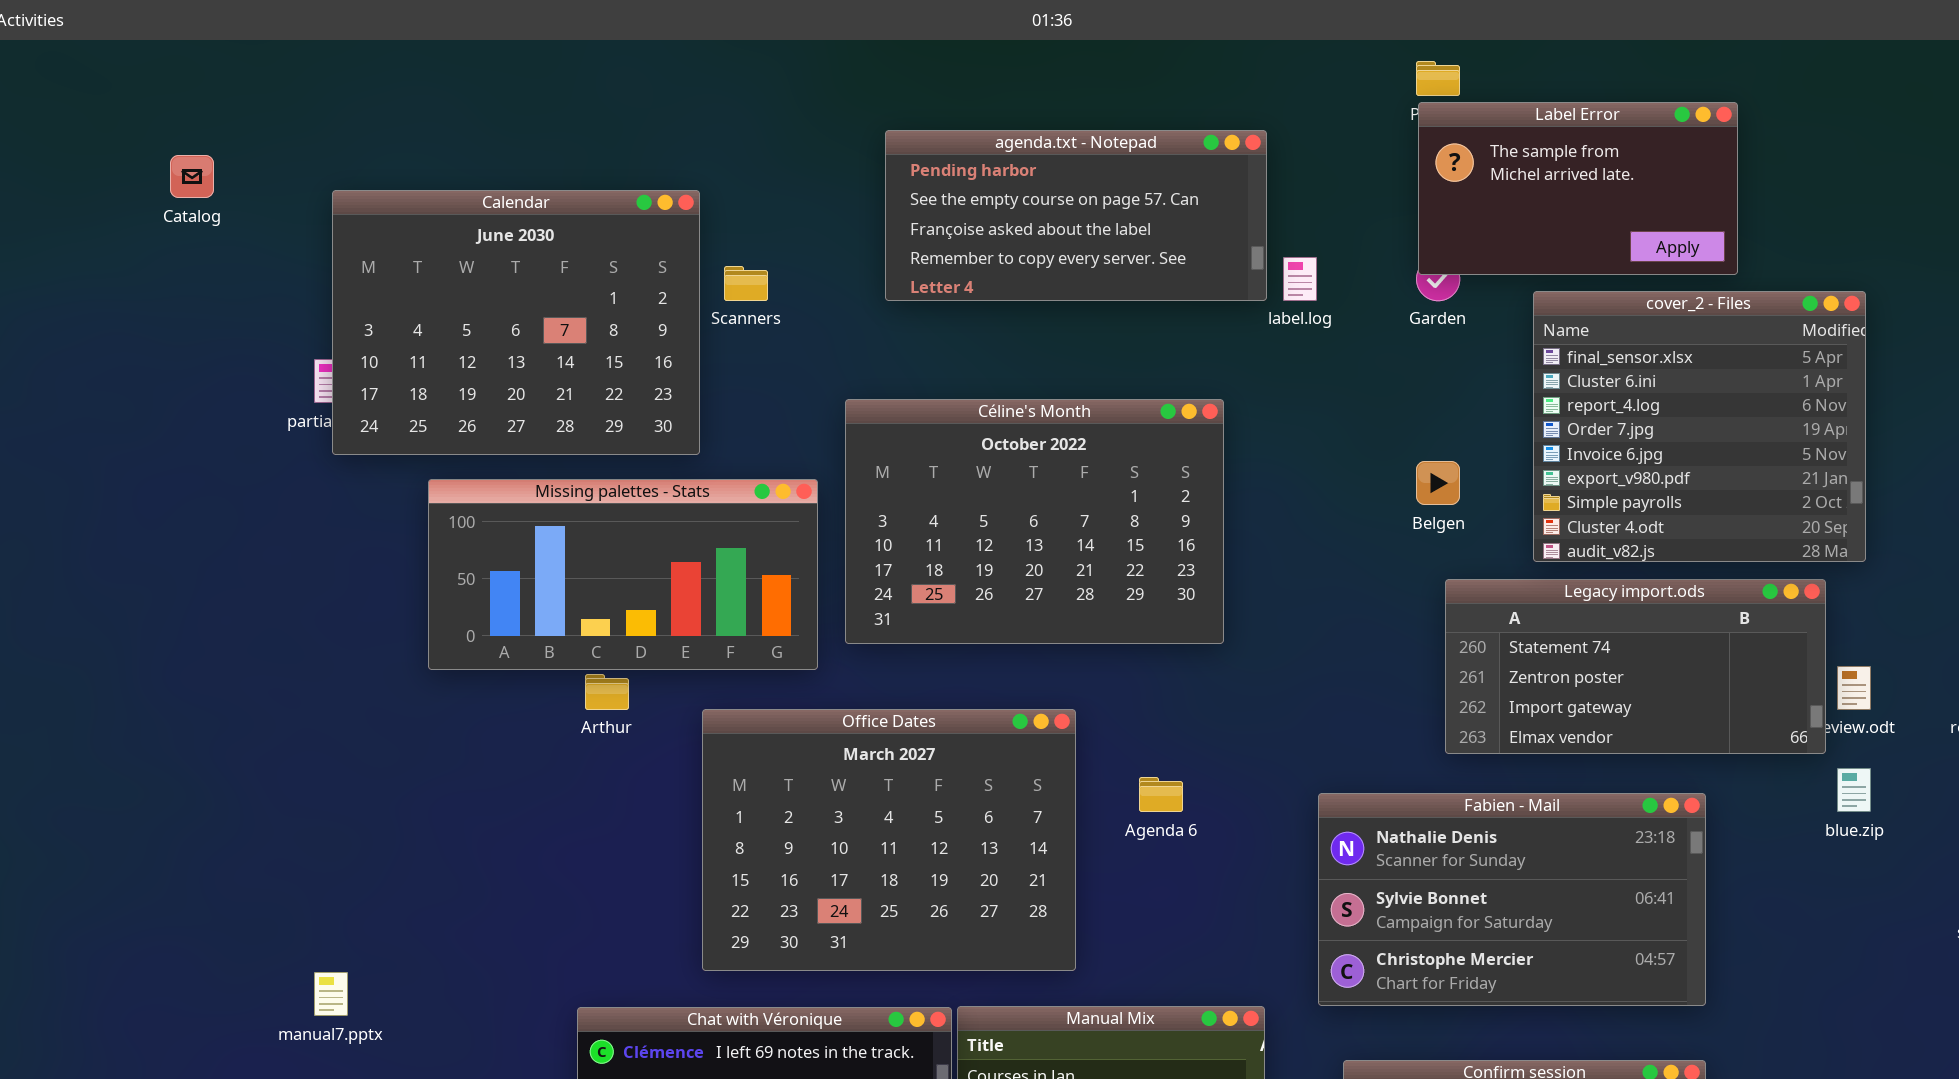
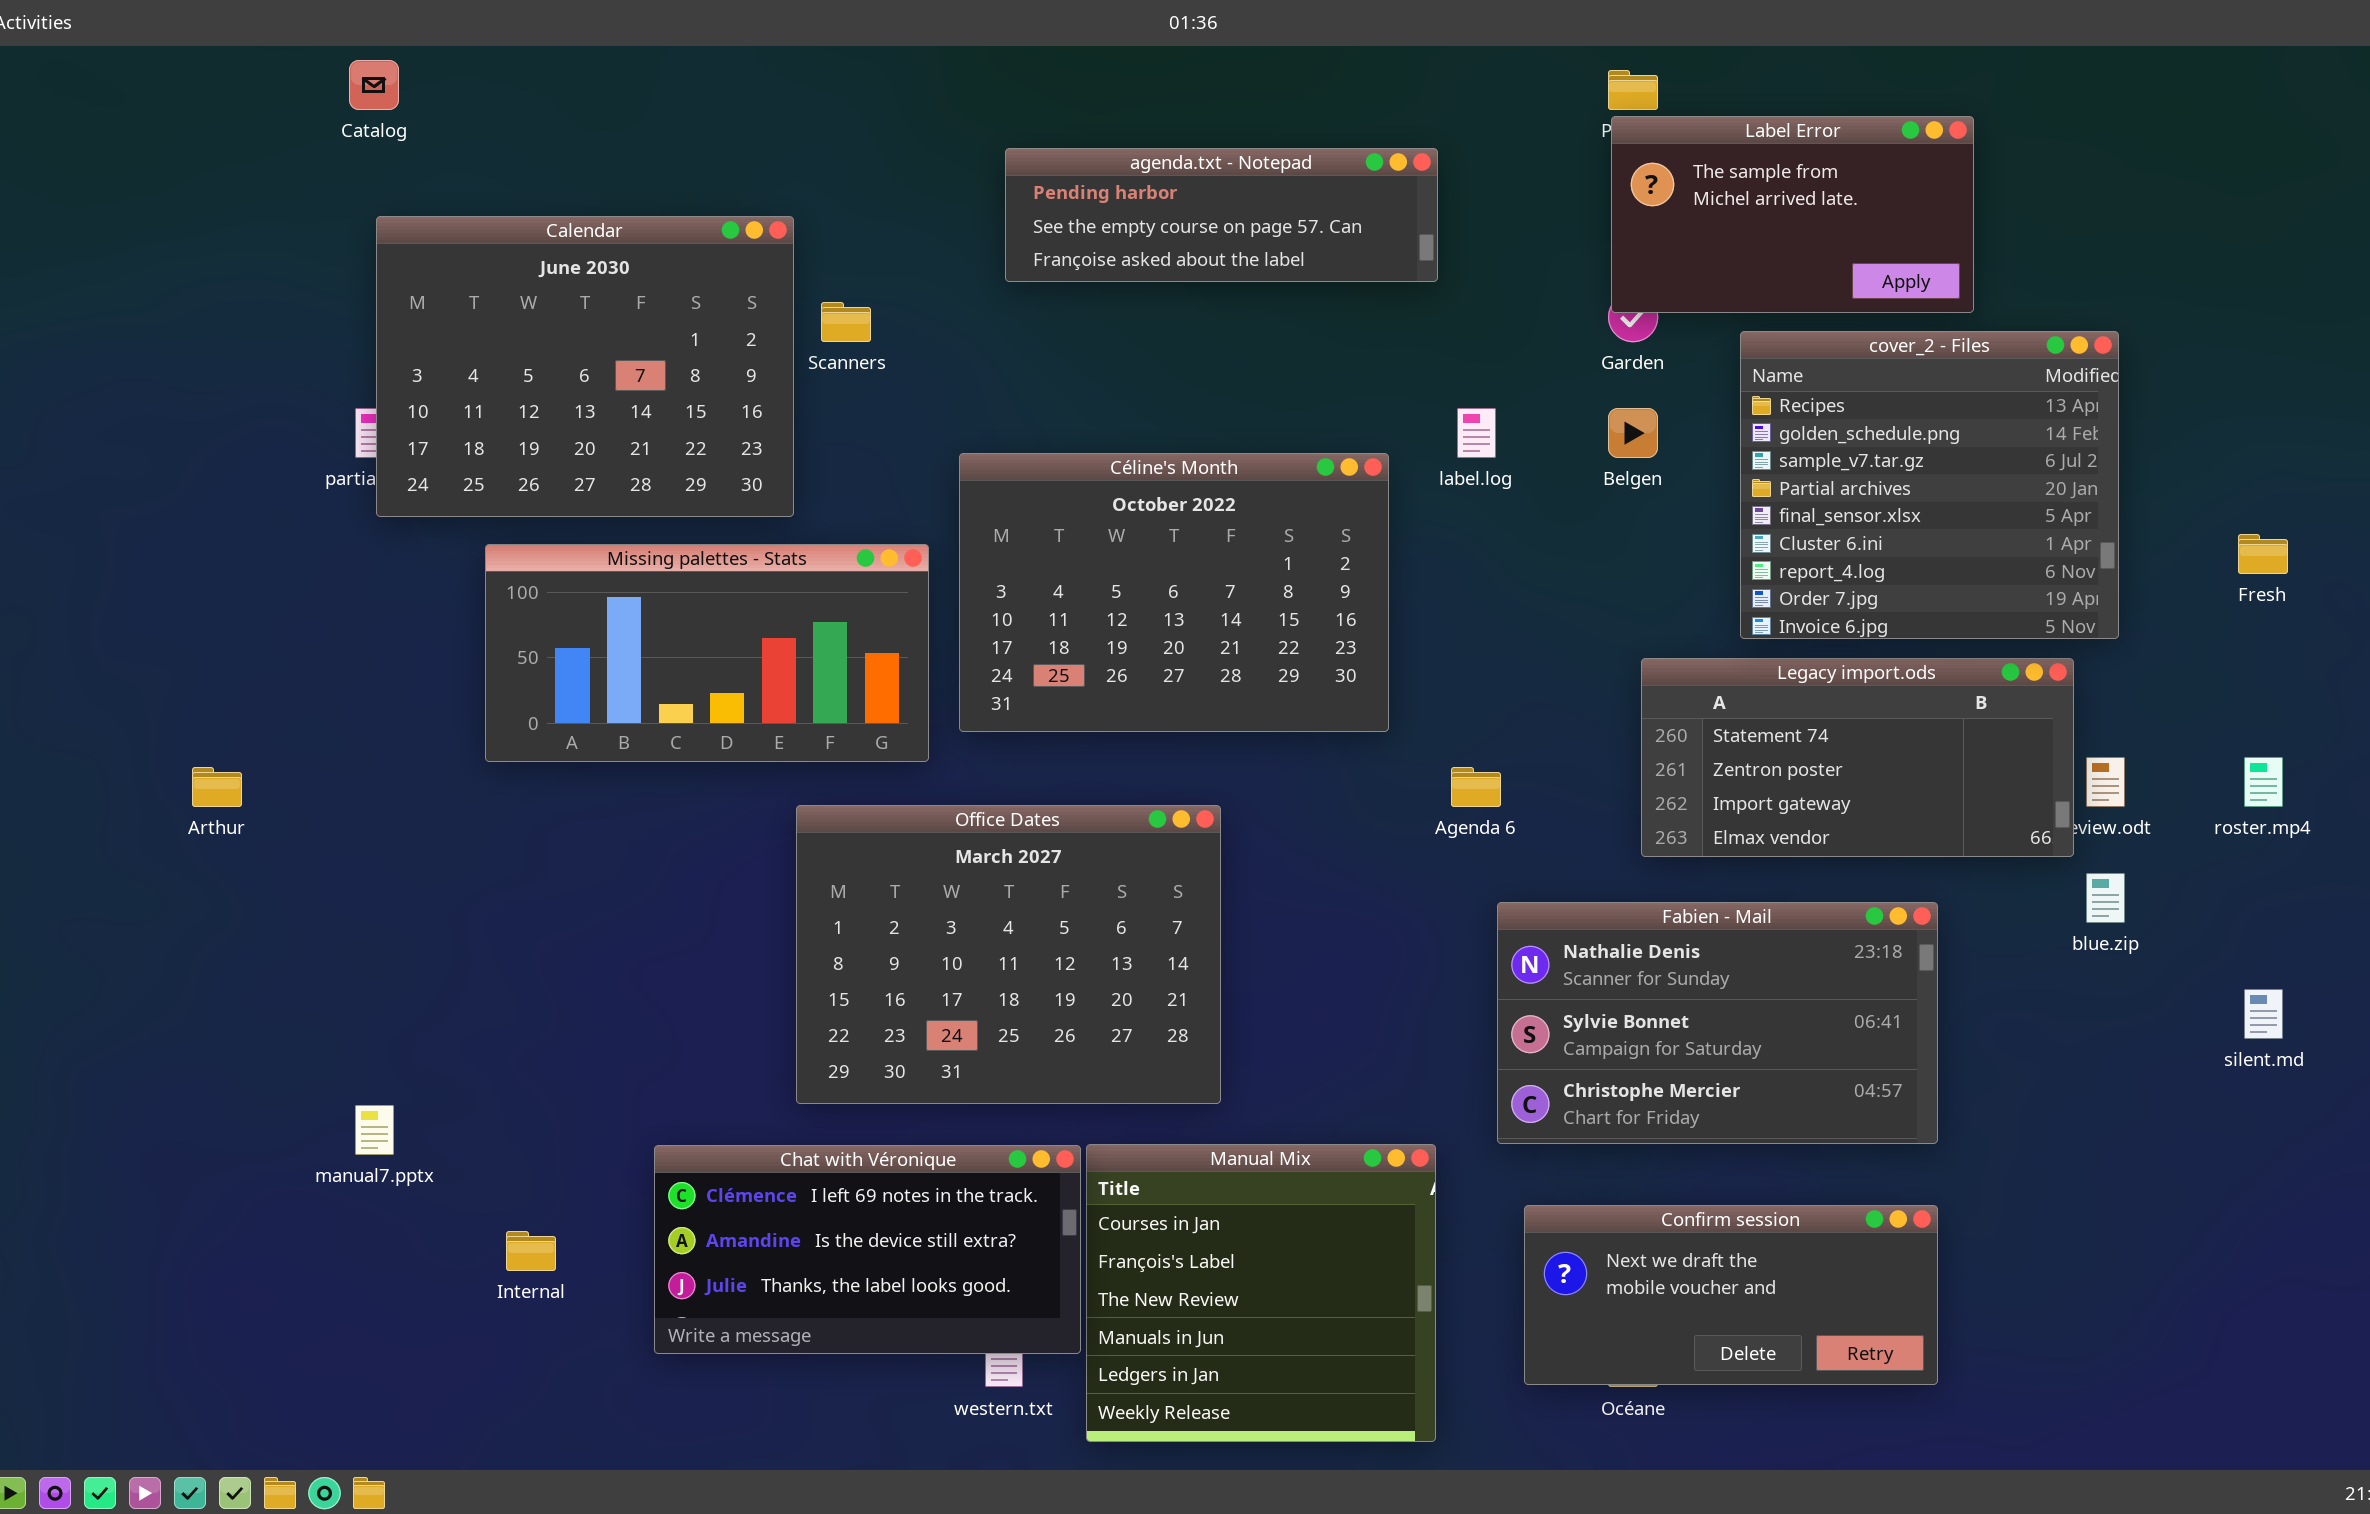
agenda.txt - Notepad: [885,130,1267,301] -> [1005,148,1438,282], resized
Catalog: [170,155,214,198] -> [349,60,399,110], moved
label.log: [1283,257,1317,301] -> [1457,408,1496,458], moved
cover_2 - Files: [1533,291,1866,562] -> [1740,331,2119,639], scrolled up 4 rows
Belgen: [1416,461,1460,505] -> [1608,408,1658,458], moved
Arthur: [585,674,629,710] -> [192,767,242,807], moved
Agenda 6: [1139,777,1183,812] -> [1451,767,1501,807], moved

